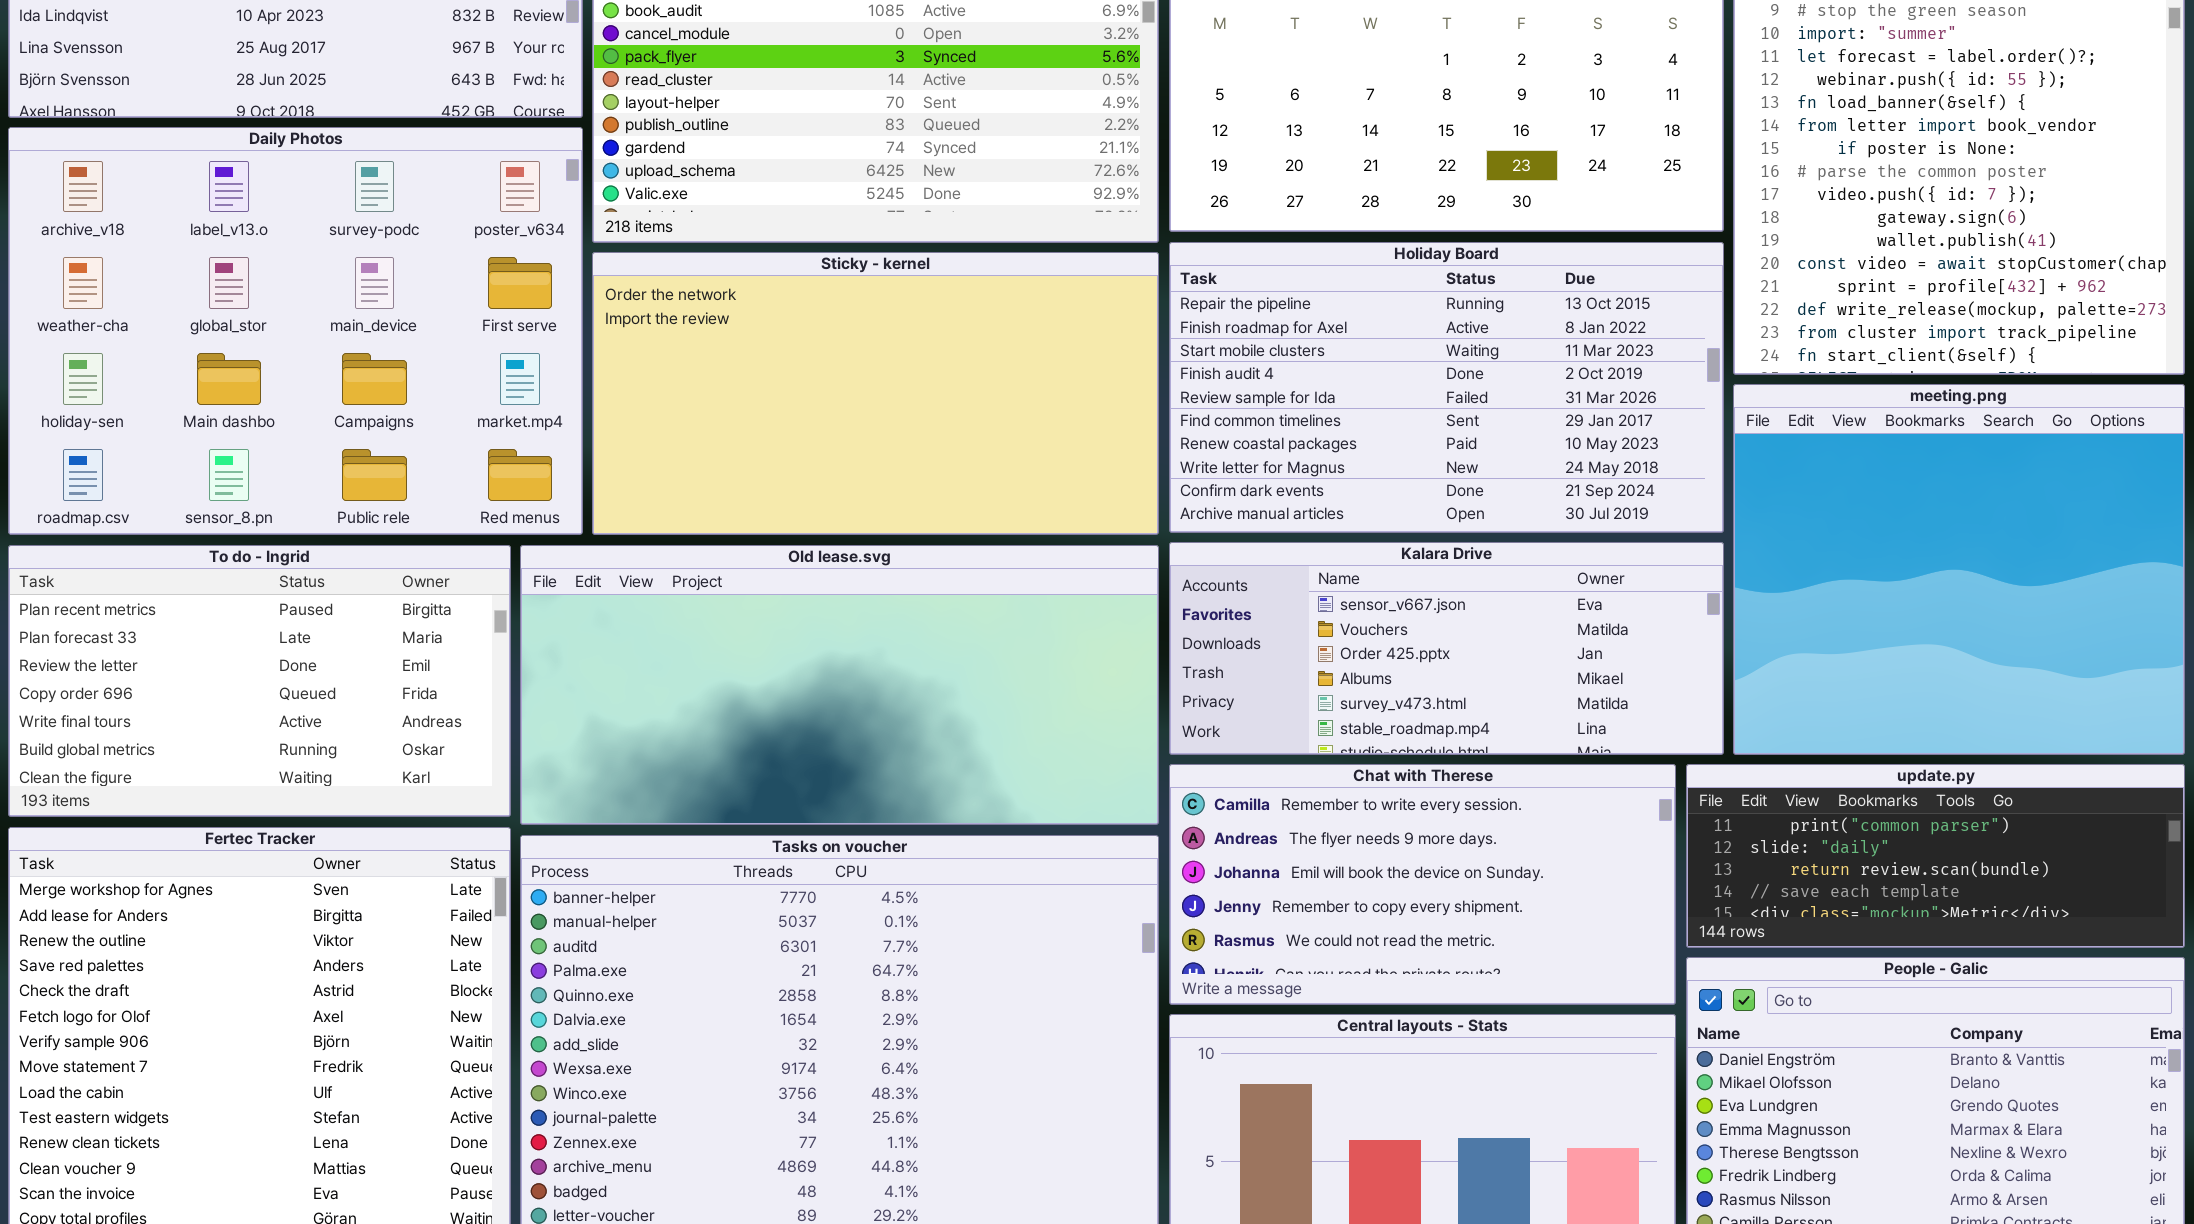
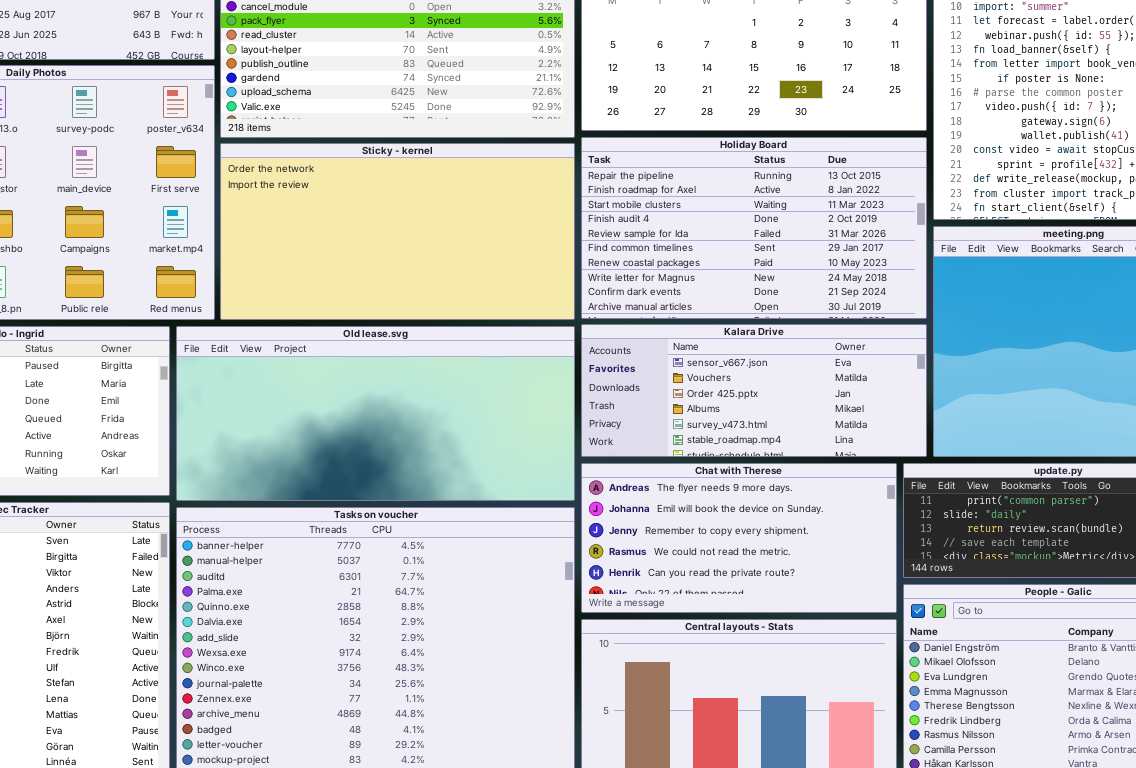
Chat with Therese: [1169,764,1676,1005] -> [581,463,897,613], scrolled down 1 row

